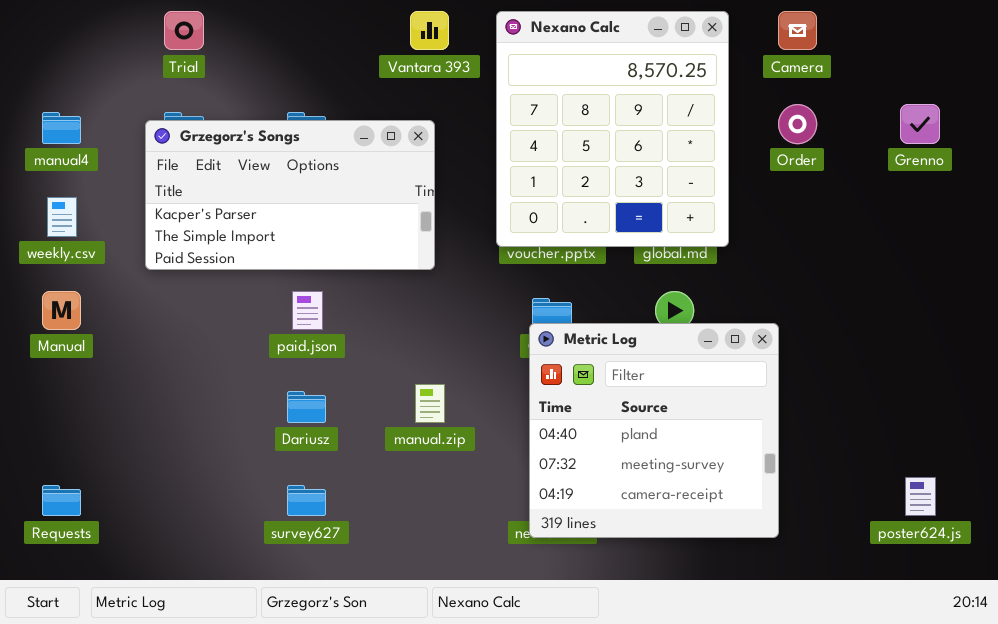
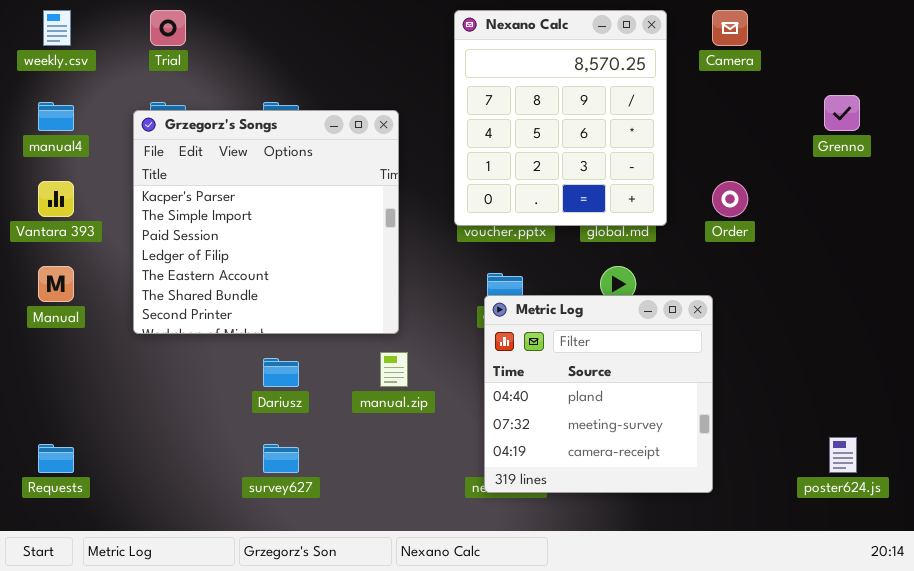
Vantara 393: [410,11,449,50] -> [38,181,74,217], moved
Order: [778,104,817,144] -> [712,181,748,217], moved
Grzegorz's Songs: [145,120,435,270] -> [133,110,399,334], resized
weekly.csv: [47,197,77,237] -> [43,10,71,46], moved

